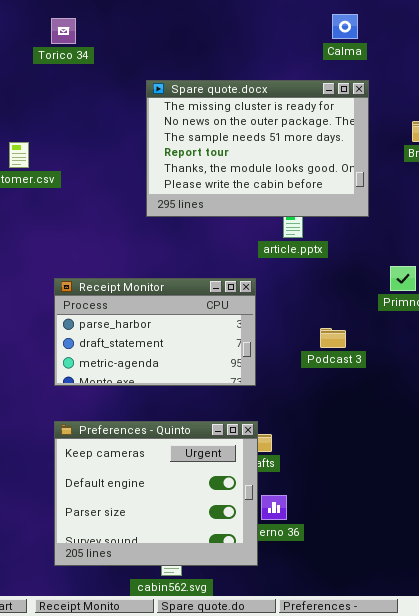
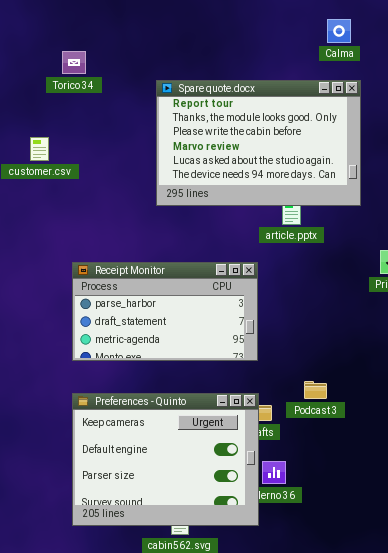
Torico 34: [51,18,76,44] -> [62,51,86,74], moved
Spare quote.docx: [146,80,369,217] -> [156,80,361,206], scrolled down 3 rows
Podcast 3: [320,328,346,348] -> [304,381,327,399], moved

